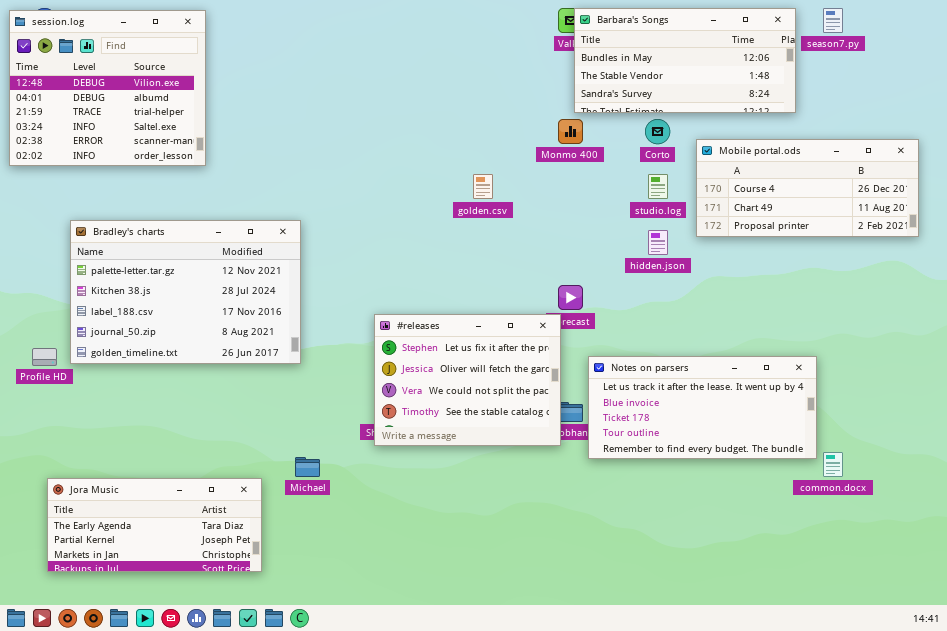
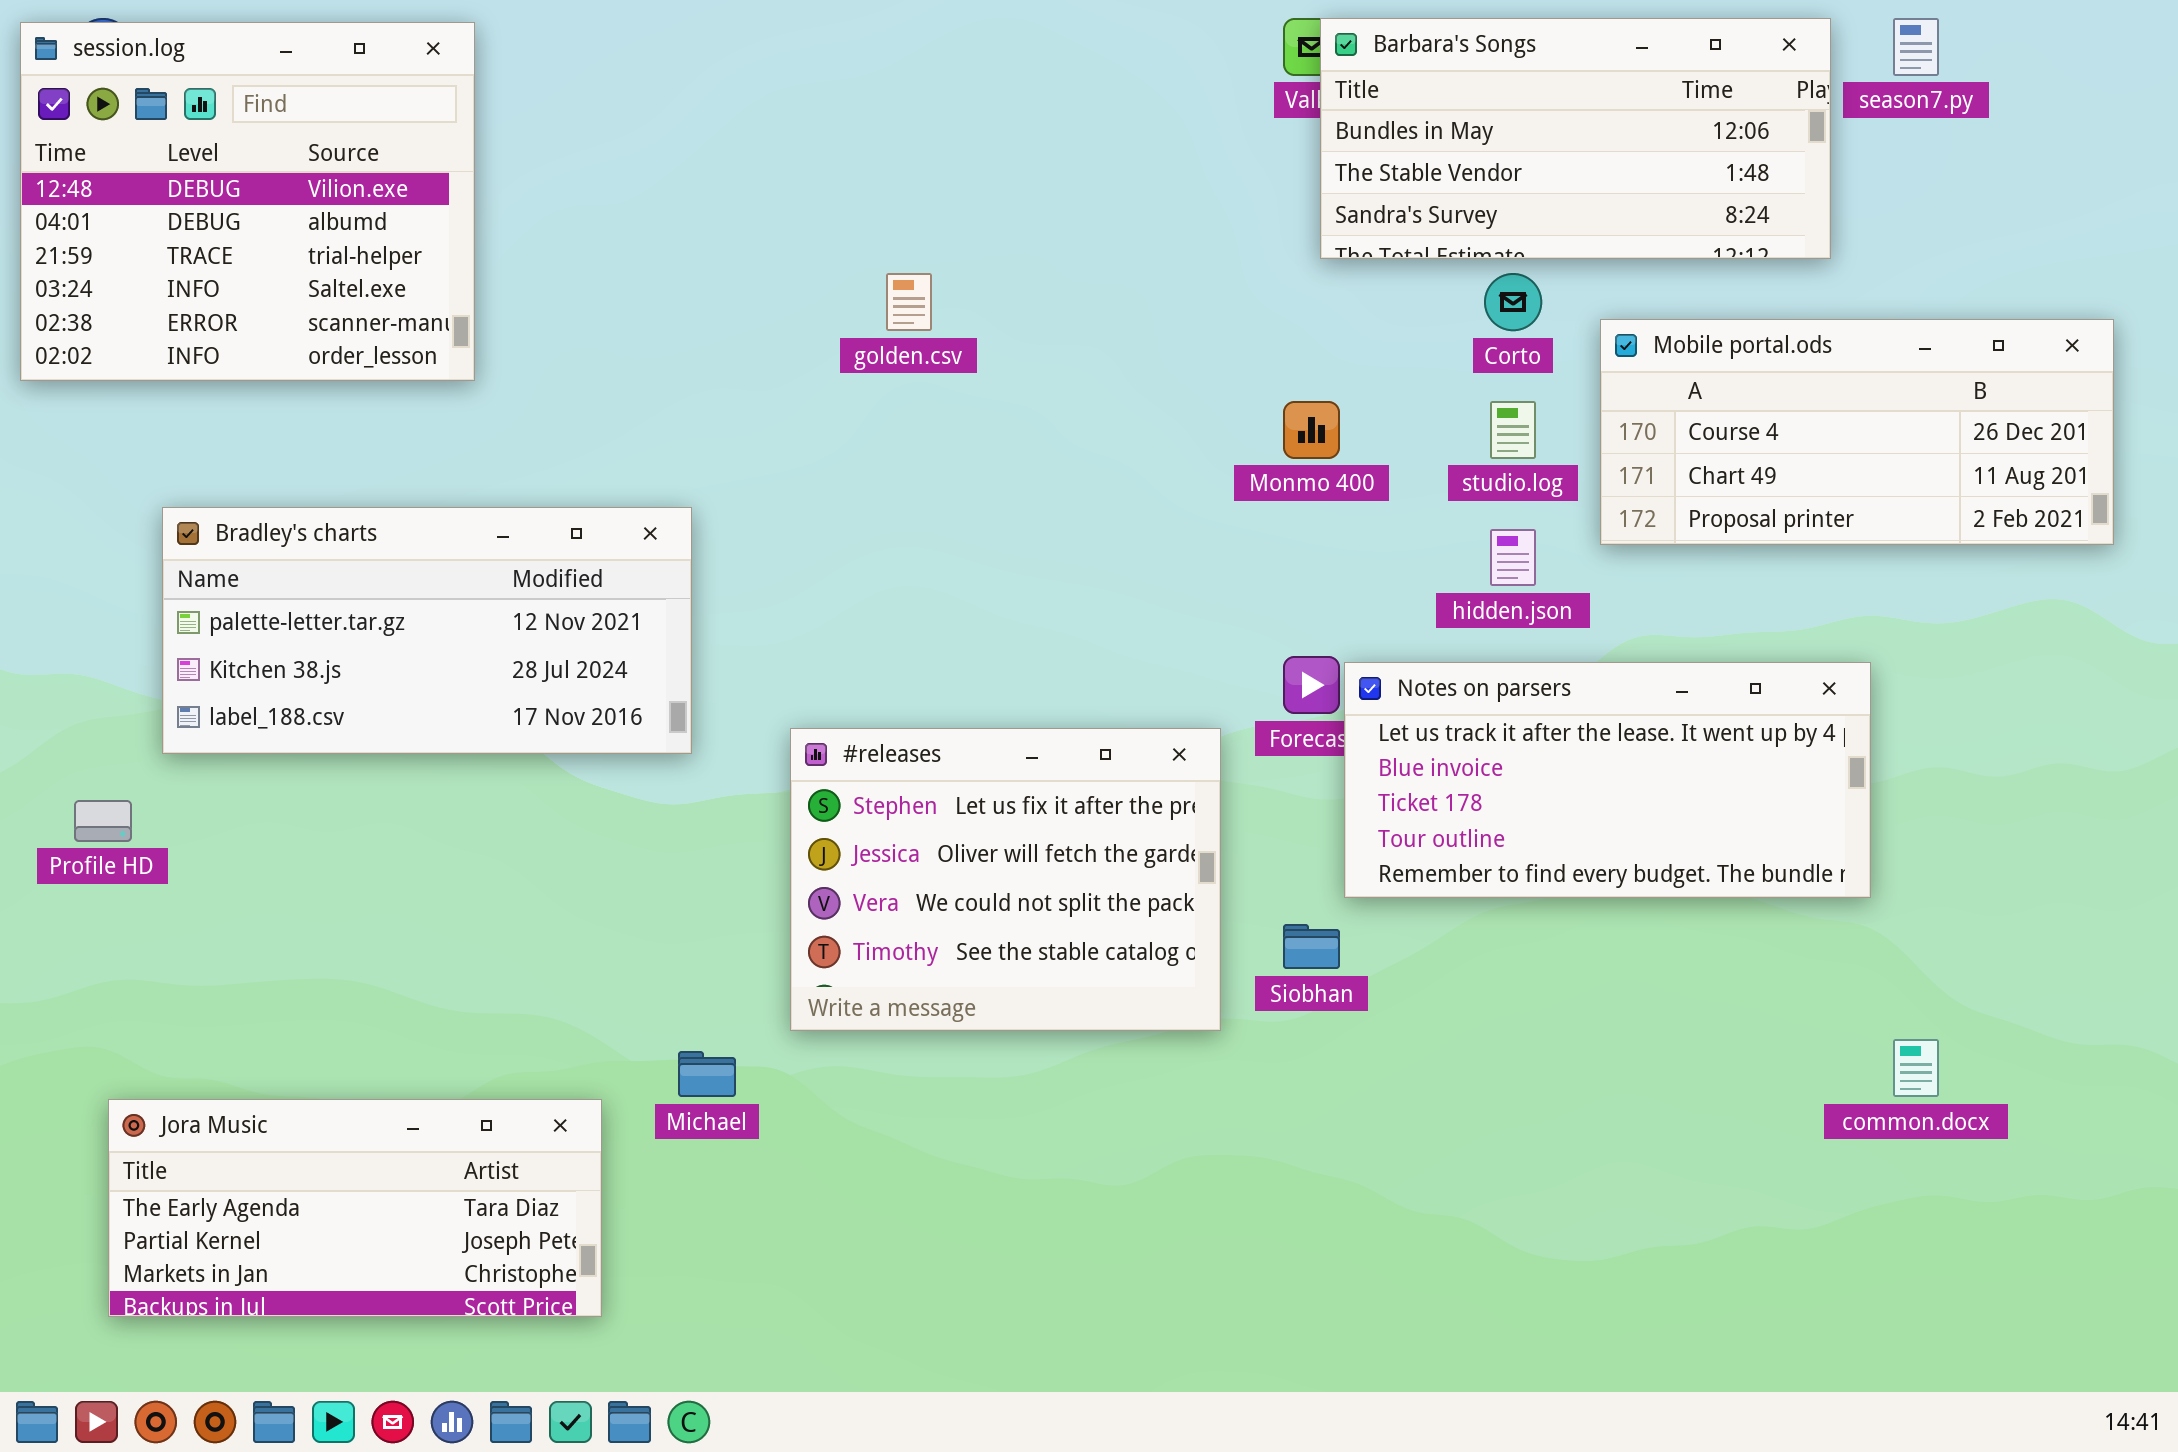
Monmo 400: [558,119,583,144] -> [1283,401,1340,459], moved
golden.csv: [473,174,493,199] -> [886,273,932,331], moved
Bradley's charts: [70,220,301,364] -> [162,507,692,754], resized
#releases: [374,314,561,446] -> [790,728,1221,1031], moved
Notes on parsers: [588,356,817,459] -> [1344,662,1871,898], moved

